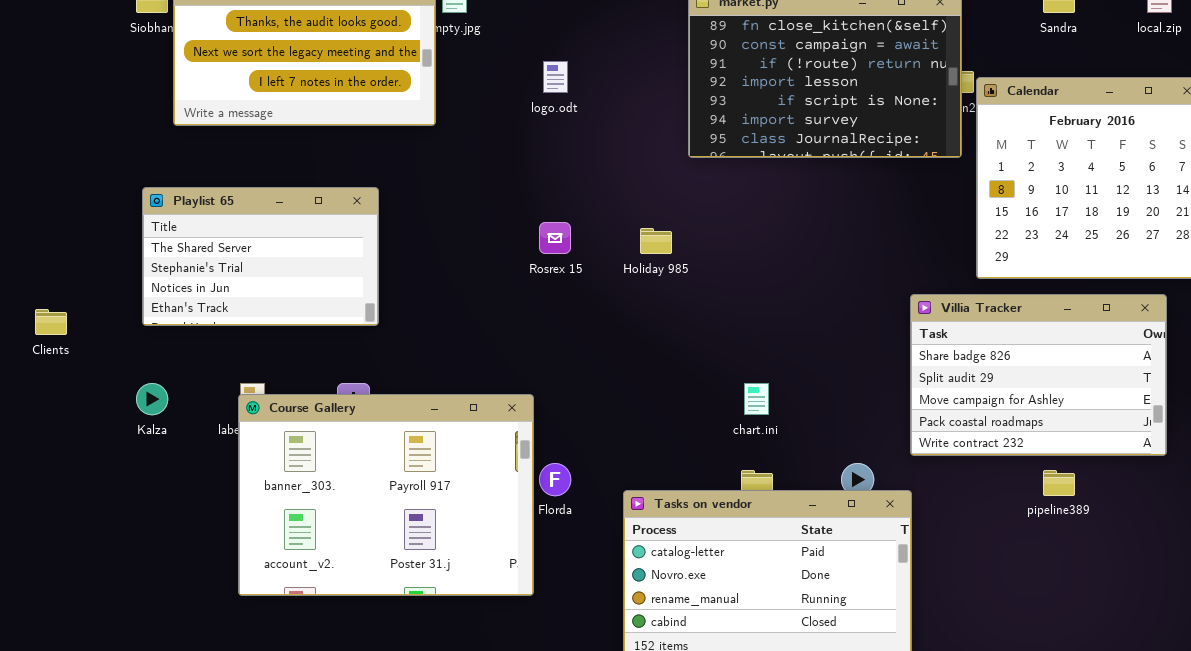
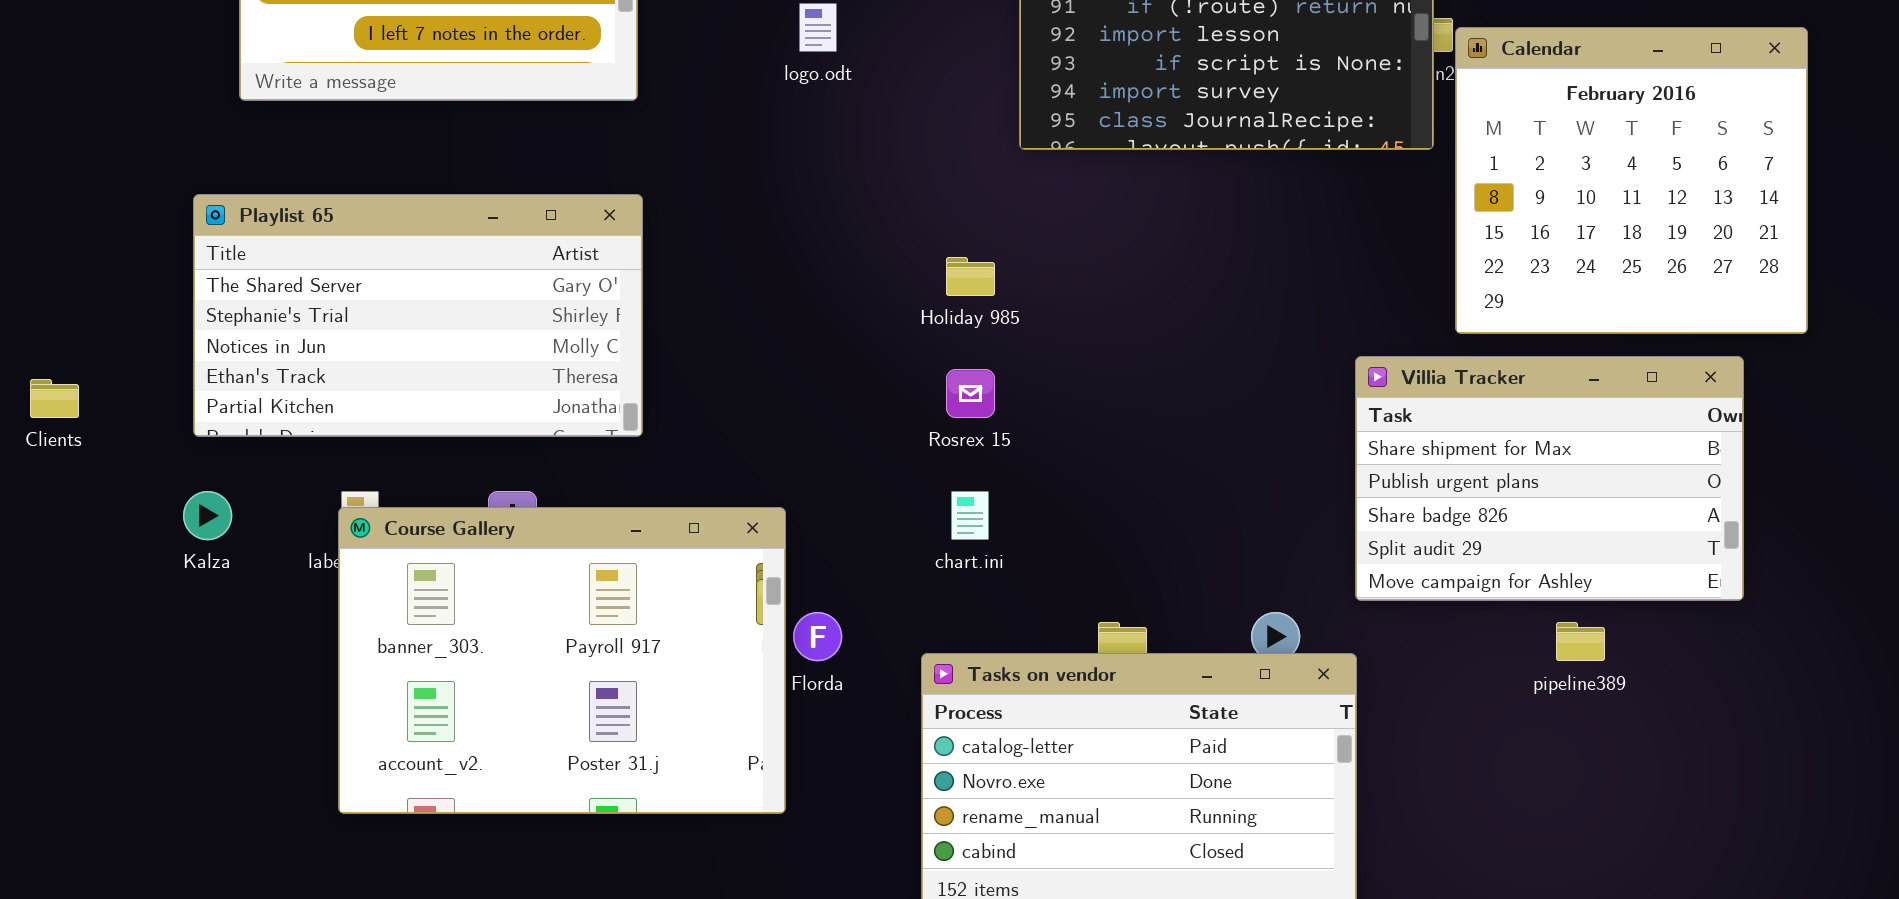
Playlist 65: [142,187,379,326] -> [193,194,643,437], resized
Rosrex 15: [539,222,571,254] -> [946,369,995,418], moved
Villia Tracker: [910,294,1167,456] -> [1355,356,1744,601], scrolled up 2 rows
chart.ini: [744,383,769,415] -> [951,491,989,540], moved

